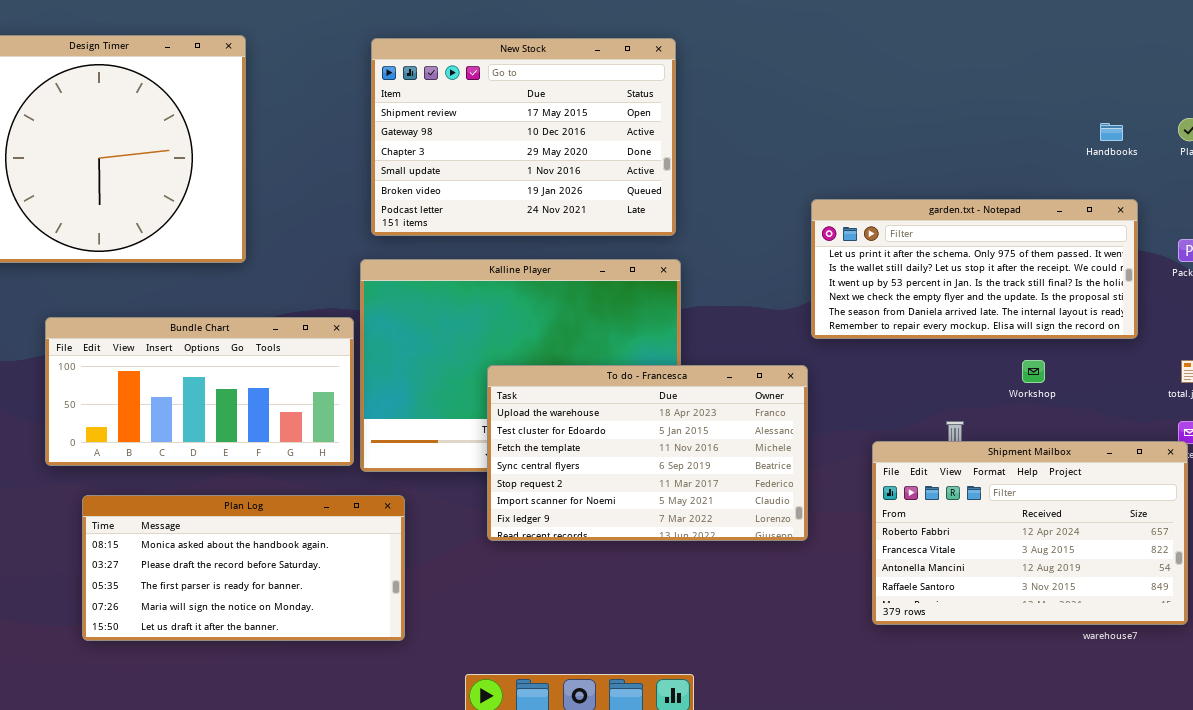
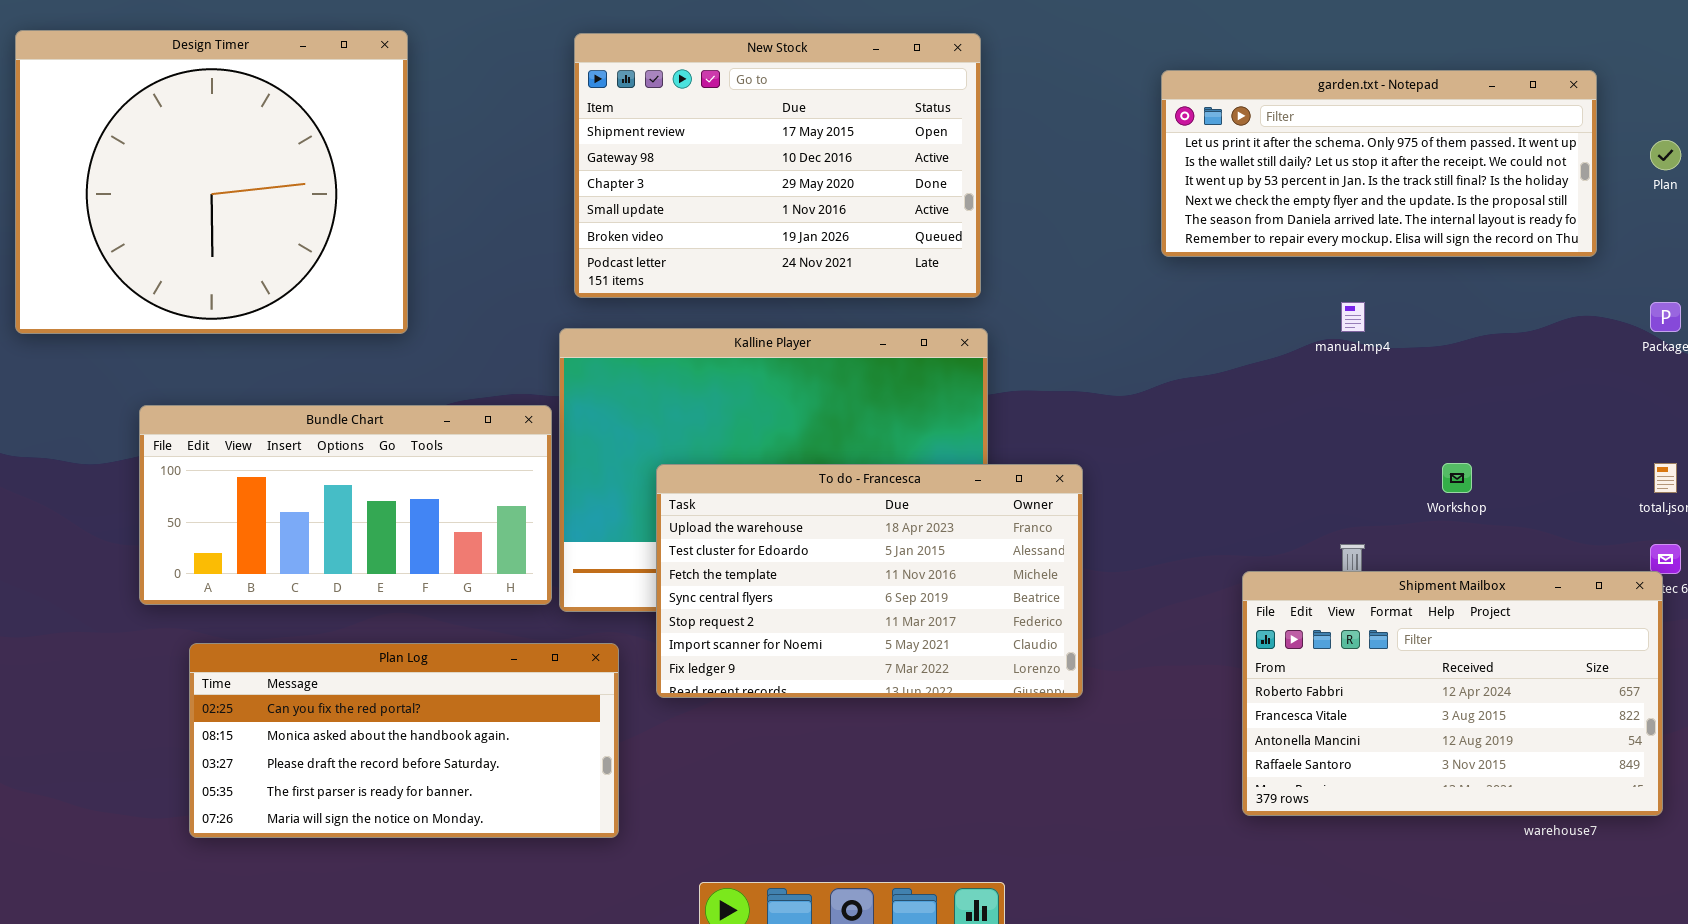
garden.txt - Notepad: [811,199,1138,339] -> [1161,70,1597,257], moved
To do - Francesca: [487,365,808,541] -> [656,464,1083,698], moved
Plan Log: [82,495,405,641] -> [189,643,619,838], scrolled up 1 row

